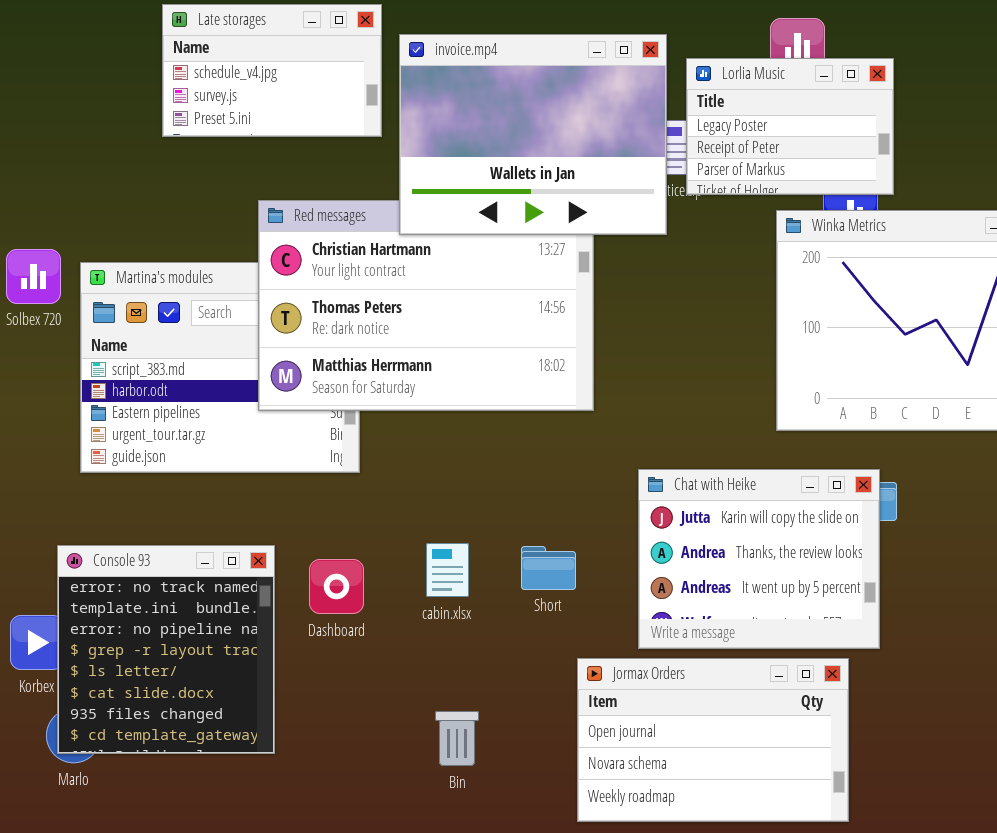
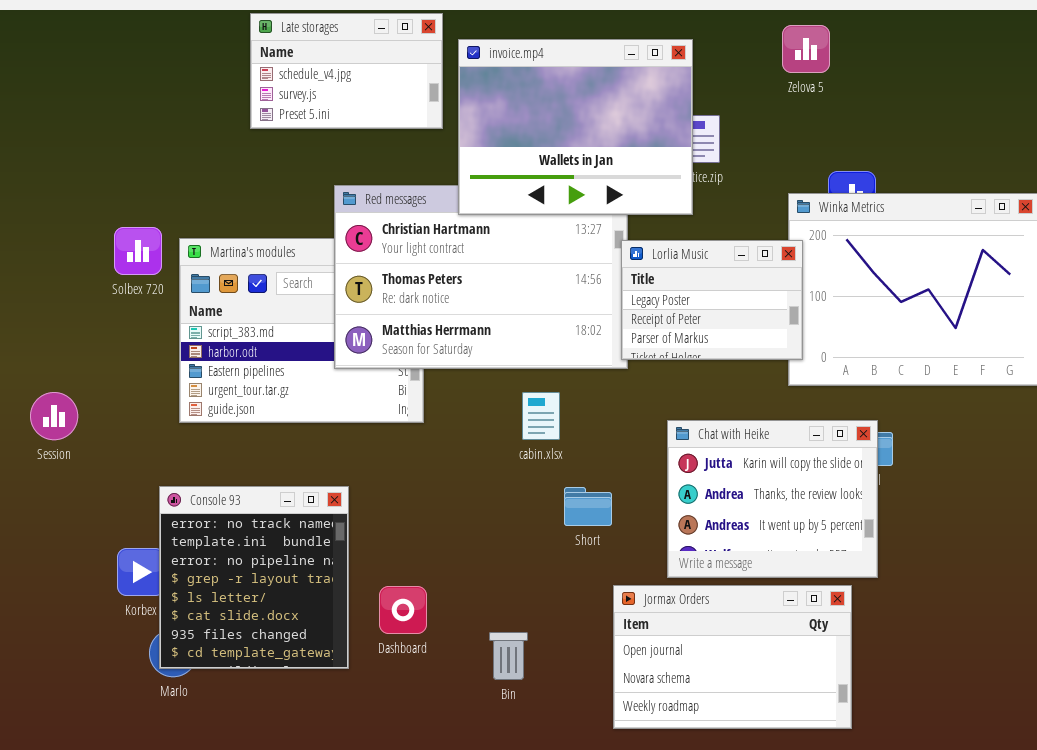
Lorlia Music: [686,58,894,195] -> [621,240,803,360], moved
cabin.xlsx: [426,543,469,597] -> [522,392,560,440], moved
Dashboard: [309,559,364,614] -> [379,586,427,634], moved

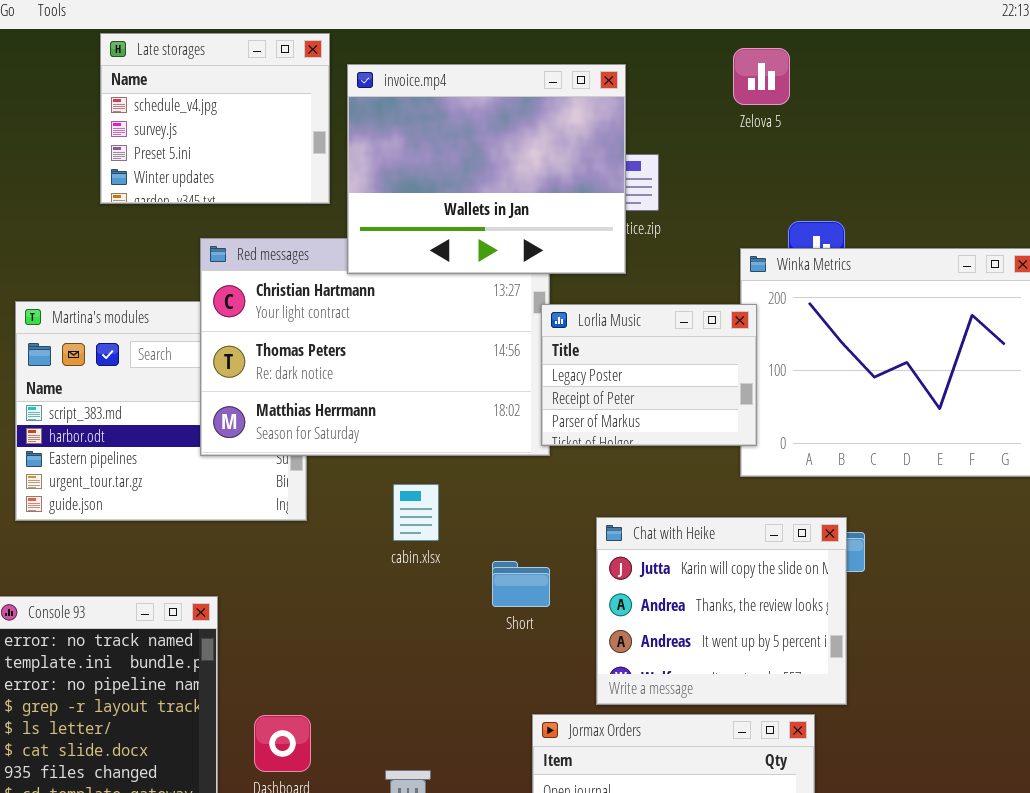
Late storages: [250,13,443,129] -> [100,33,330,204], resized
cabin.xlsx: [522,392,560,440] -> [393,484,439,541], moved
Short: [564,487,612,526] -> [492,561,550,607], moved

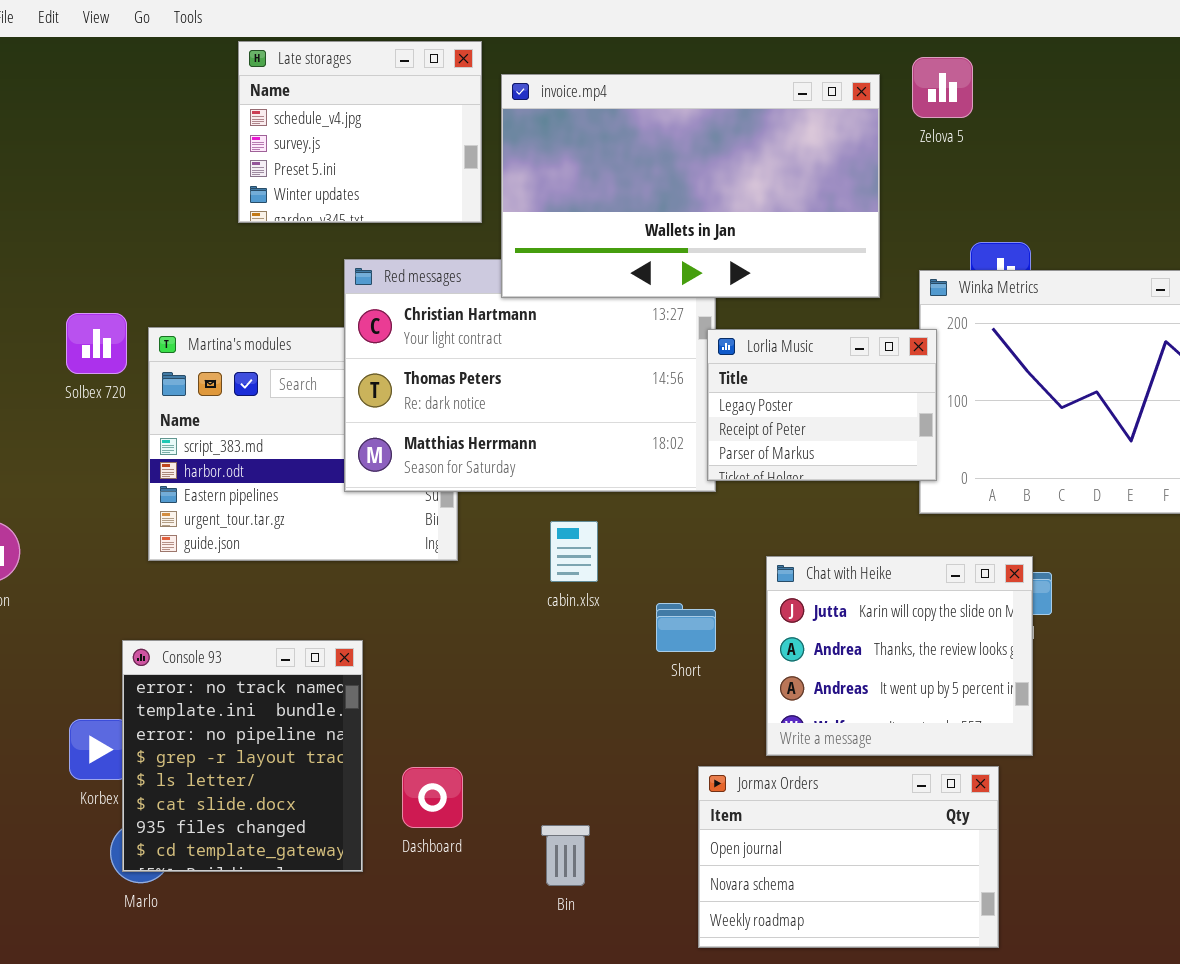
invoice.mp4: [347,64,626,274] -> [501,74,880,298], resized

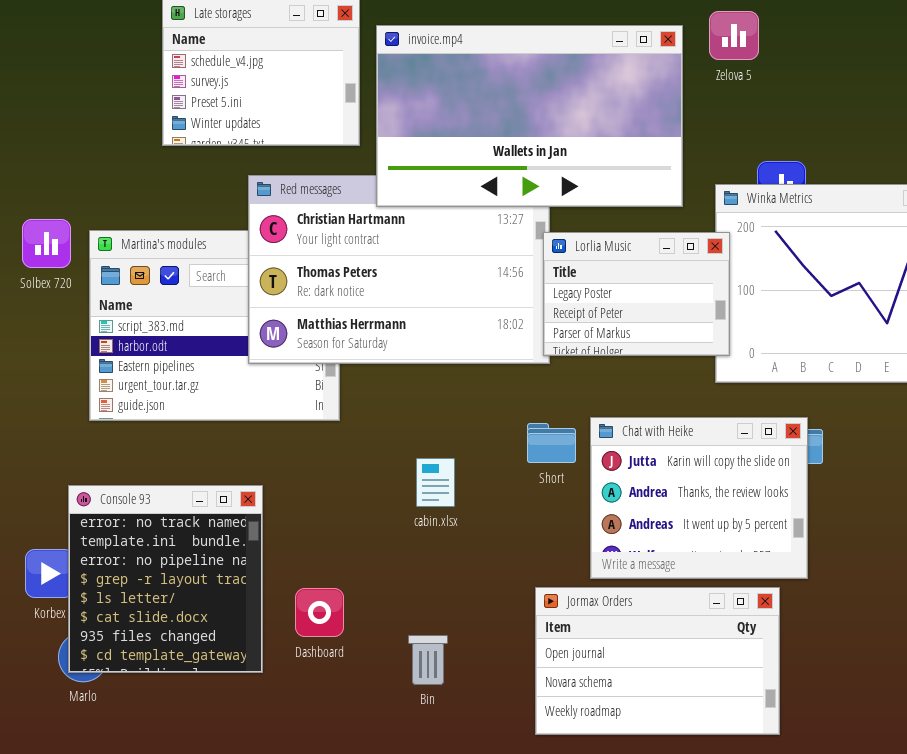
cabin.xlsx: [550,521,598,582] -> [416,458,455,507], moved
Short: [656,603,716,652] -> [527,423,576,463], moved

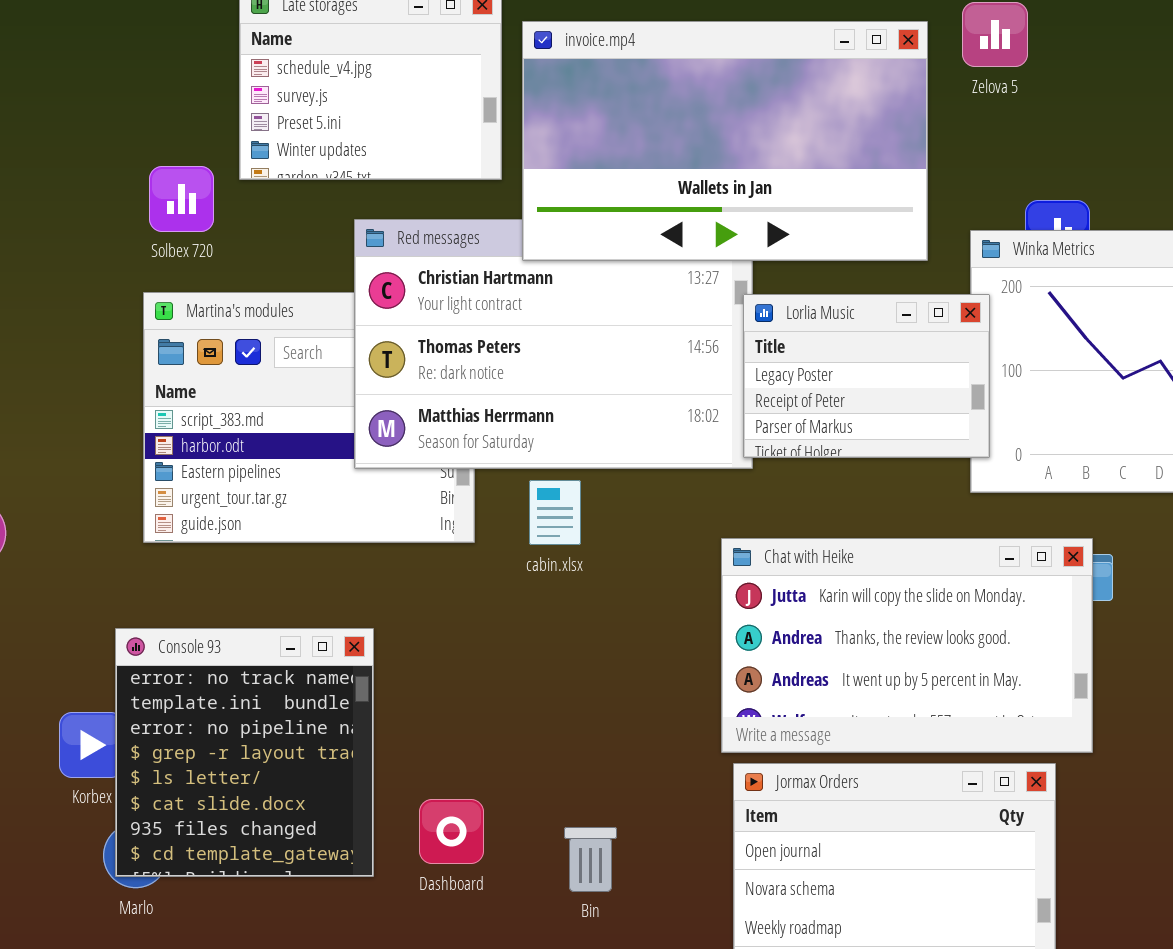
Solbex 720: [22,219,71,268] -> [149,166,214,232], moved
Chat with Heike: [590,417,808,579] -> [721,538,1093,753], resized
cabin.xlsx: [416,458,455,507] -> [529,480,581,545], moved
Dashboard: [295,588,344,637] -> [419,799,484,864], moved

